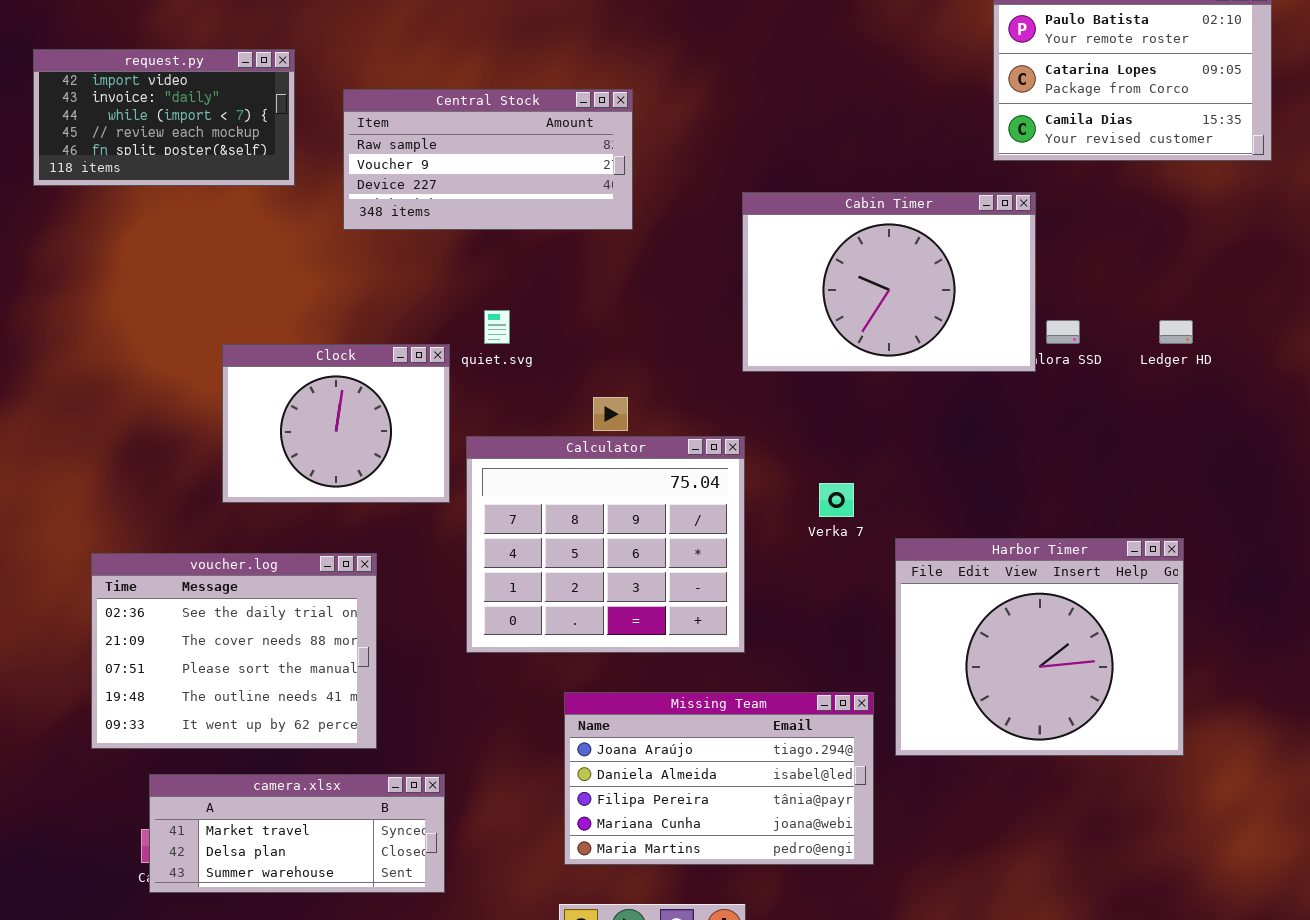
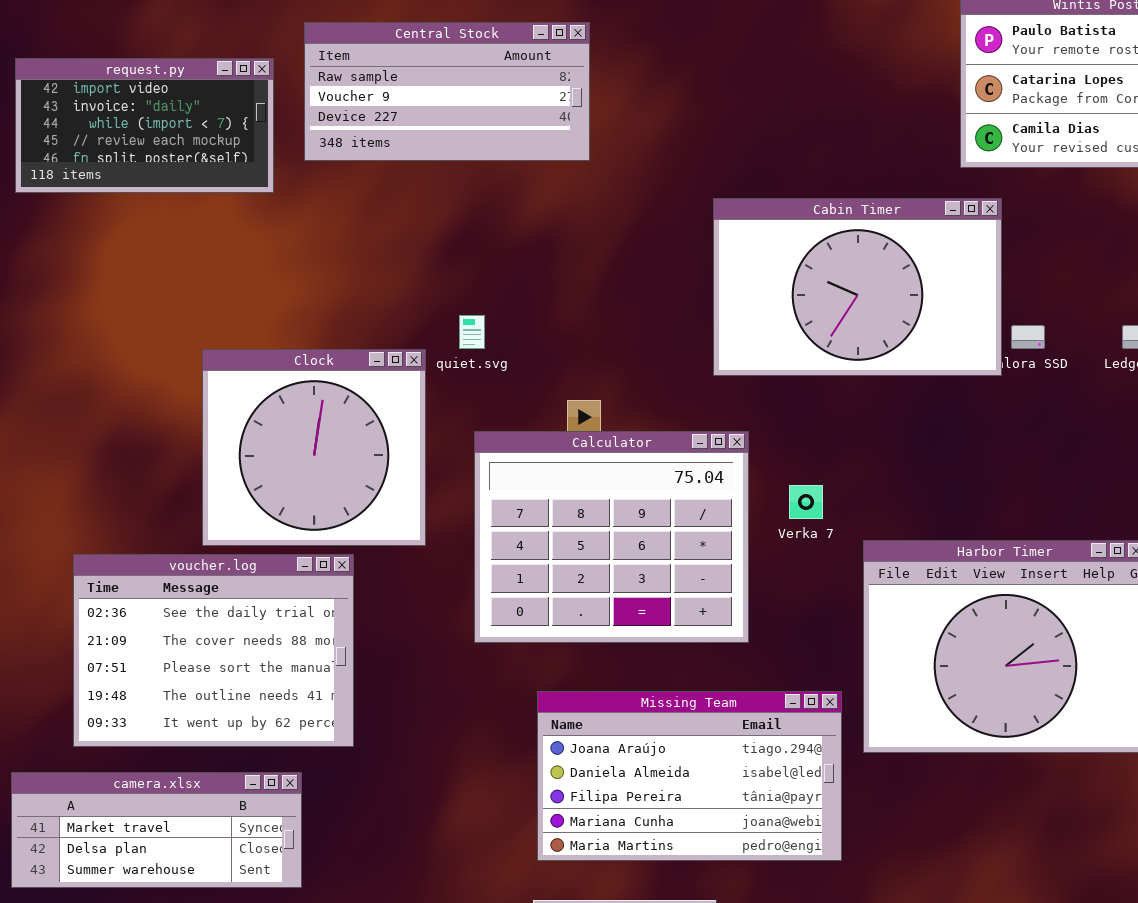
Central Stock: [343,89,633,230] -> [304,22,590,161], moved
Clock: [222,344,450,503] -> [202,349,426,546], resized
Calculator: [466,436,745,653] -> [474,431,749,643], moved
camera.xlsx: [149,774,445,893] -> [11,772,302,888], moved

